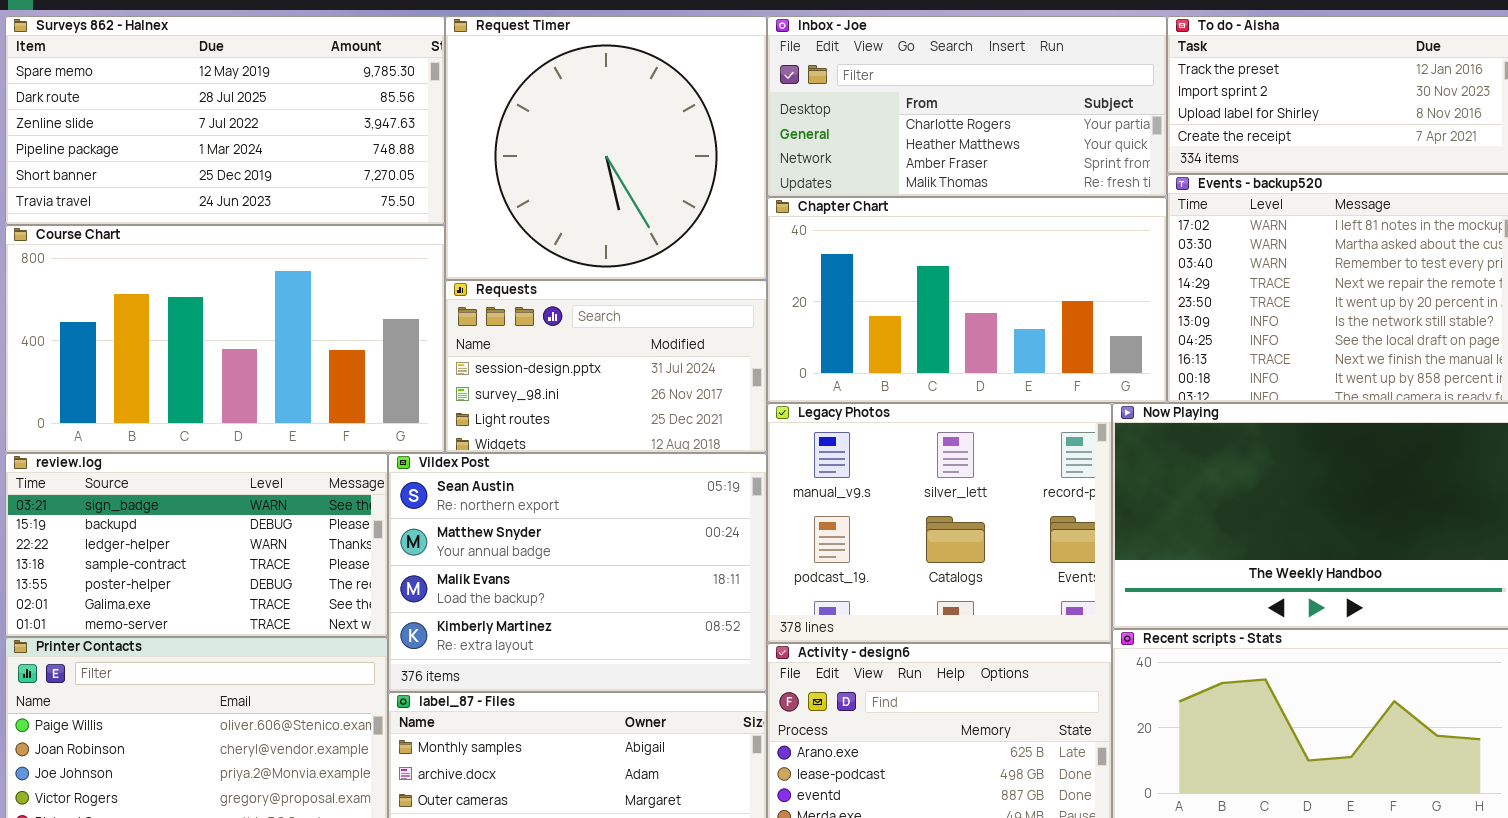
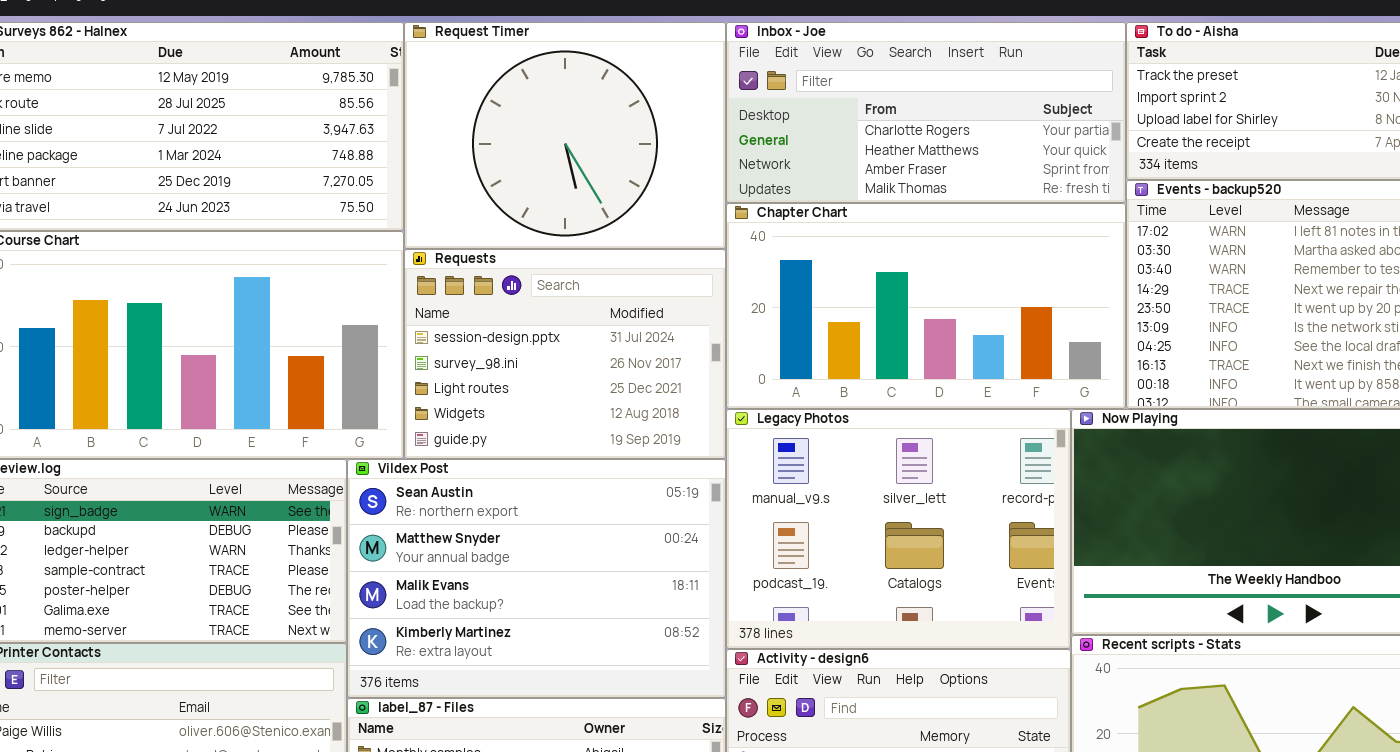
Request Timer: [445,16,767,280] -> [404,22,726,249], resized
Requests: [445,280,767,453] -> [404,249,726,459], resized

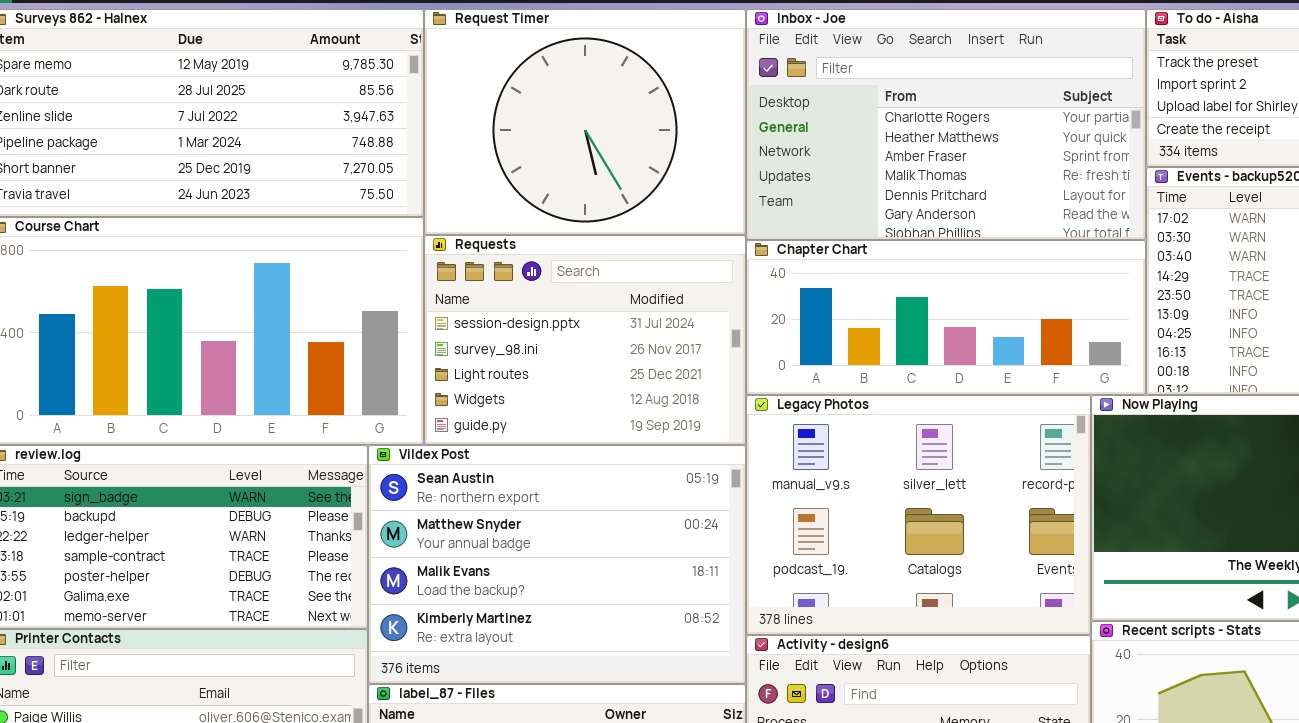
Inbox - Joe: [726,22,1126,203] -> [746,9,1146,240], resized
Chapter Chart: [726,203,1126,409] -> [746,240,1146,395], resized

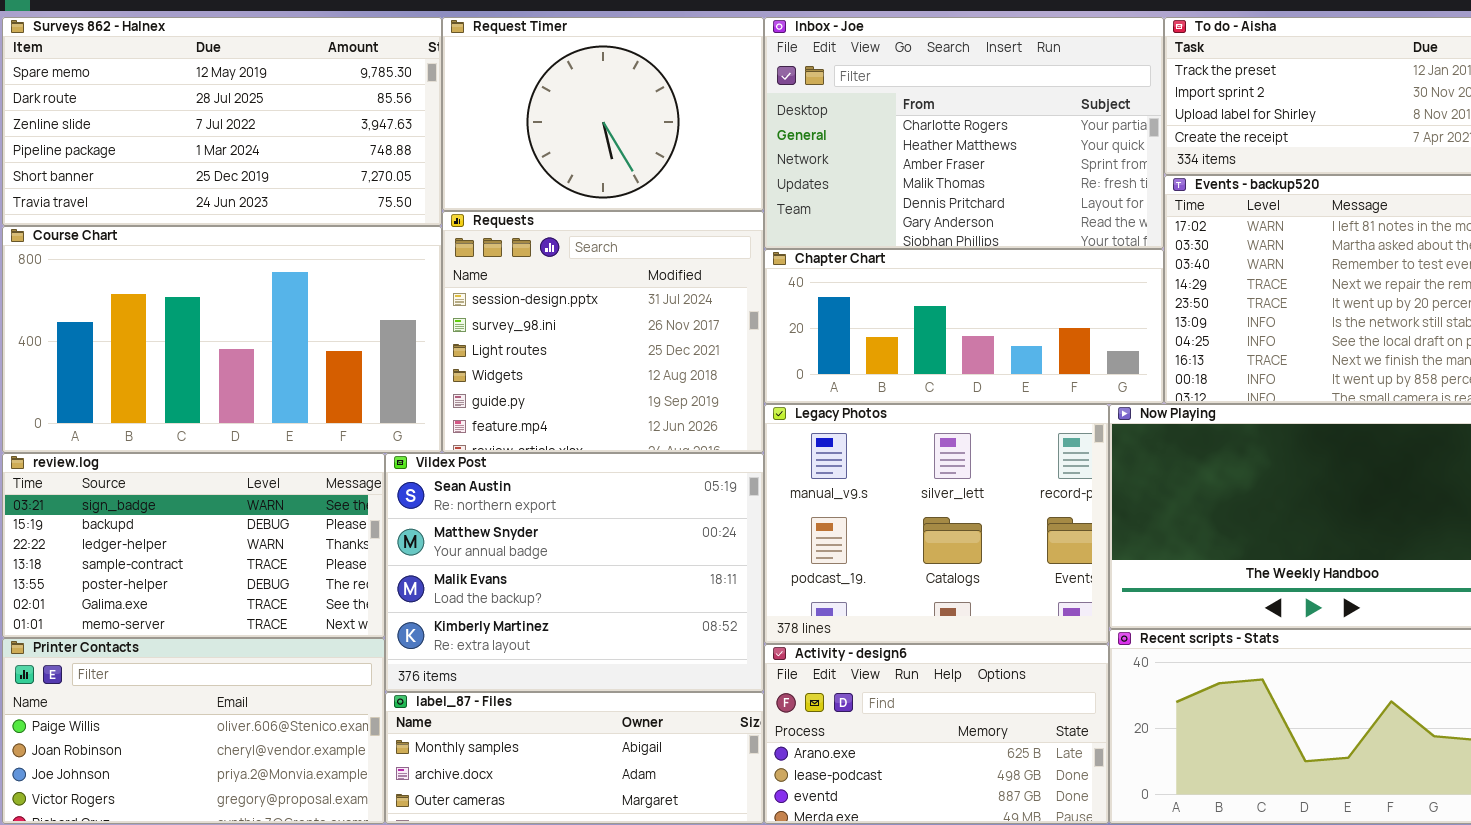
Request Timer: [424,9,746,235] -> [442,17,764,211], resized
Requests: [424,235,746,445] -> [442,211,764,453], resized

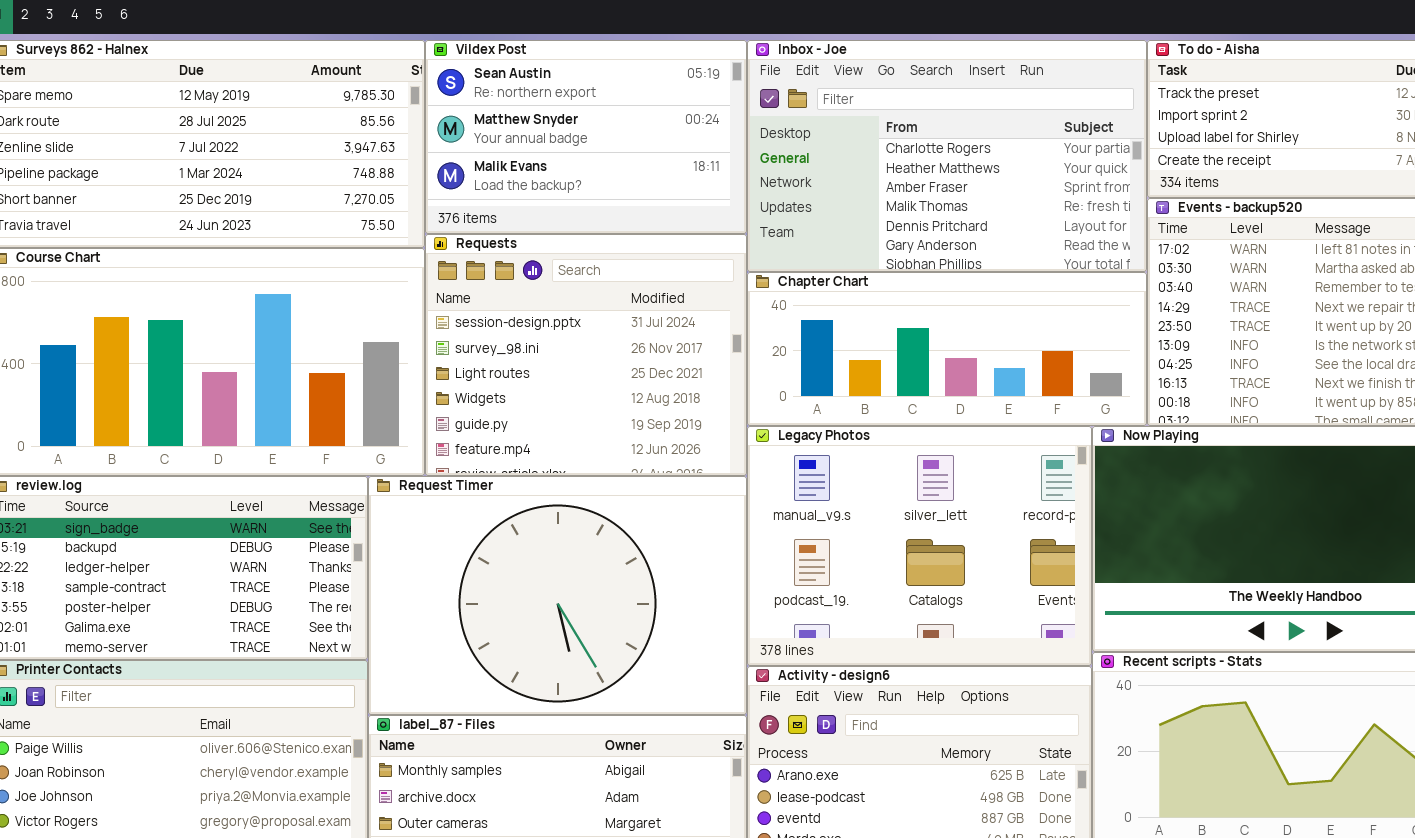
Request Timer: [442,17,764,211] -> [368,476,747,715], moved, resized
Vildex Post: [385,453,764,692] -> [425,40,747,234], moved, resized

